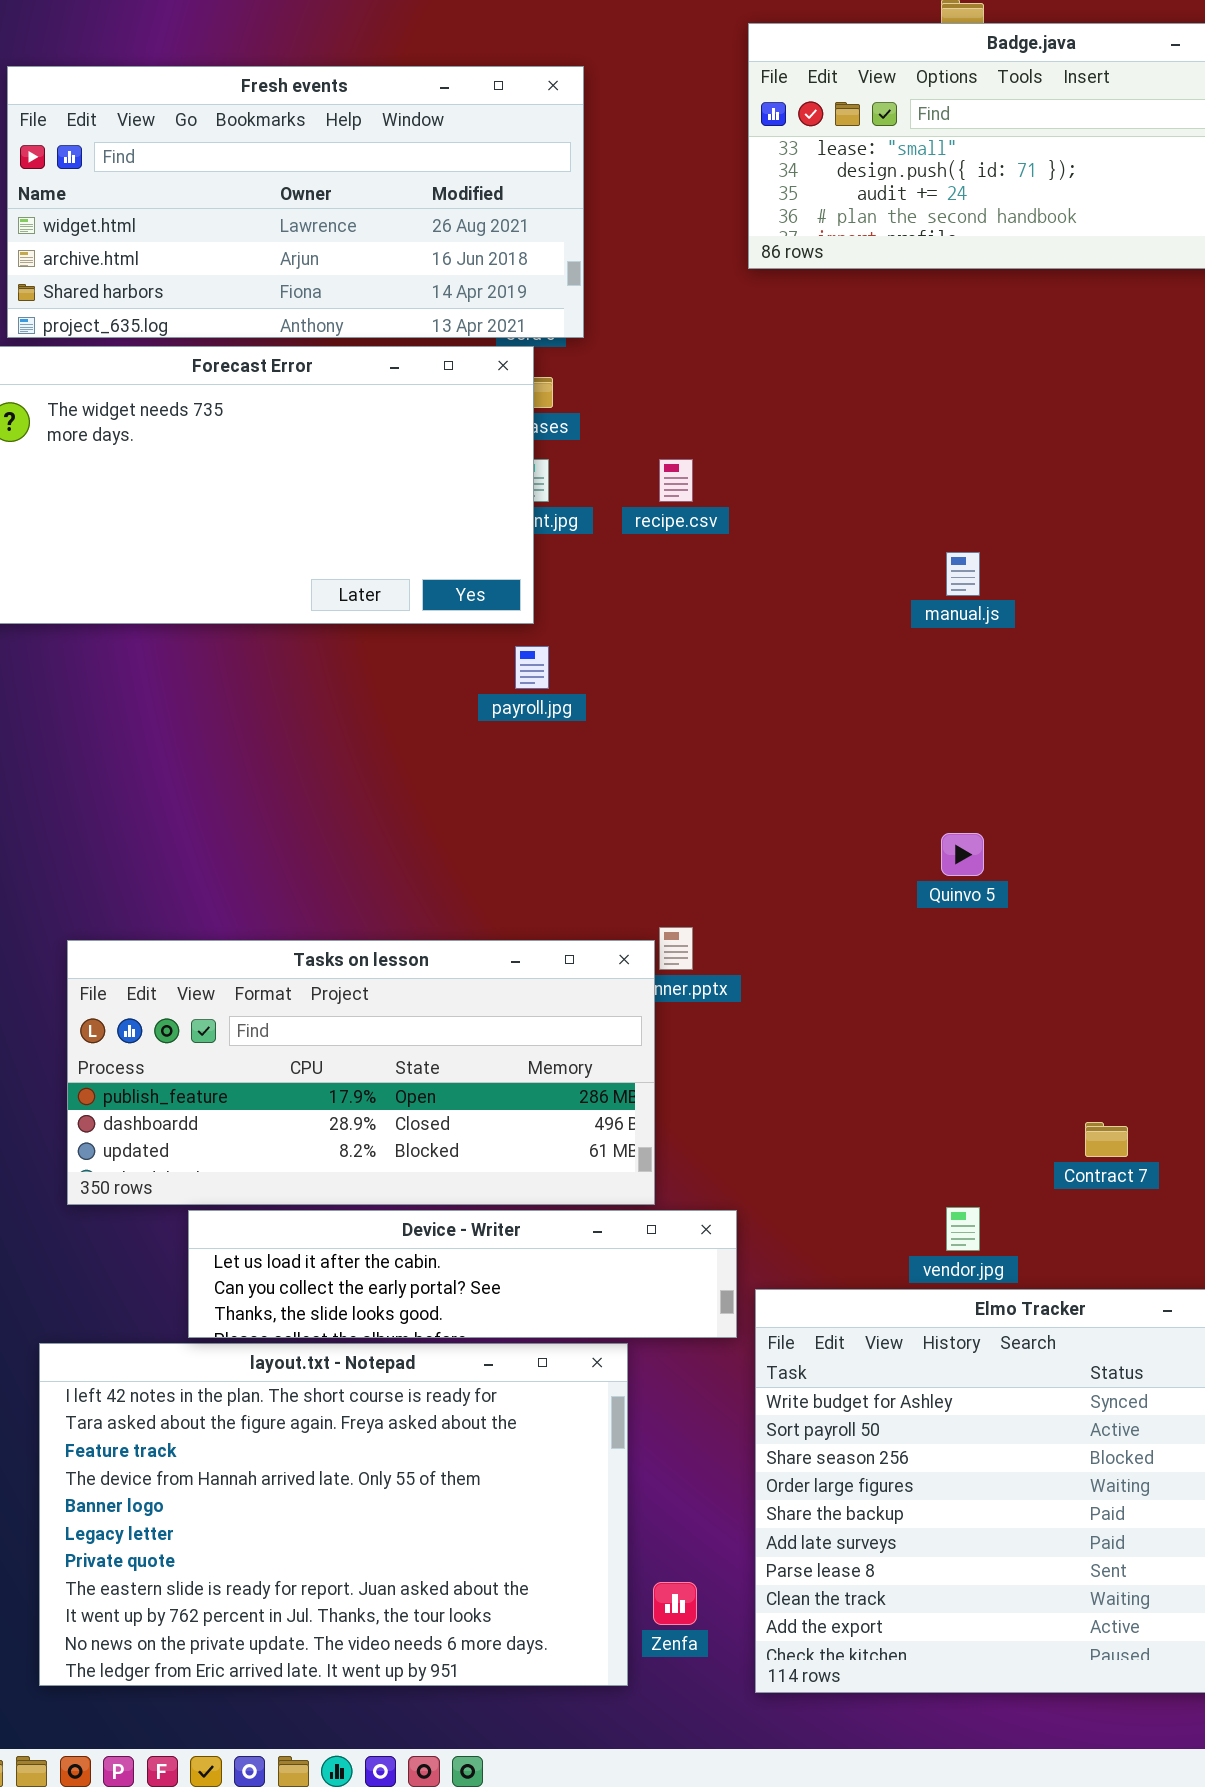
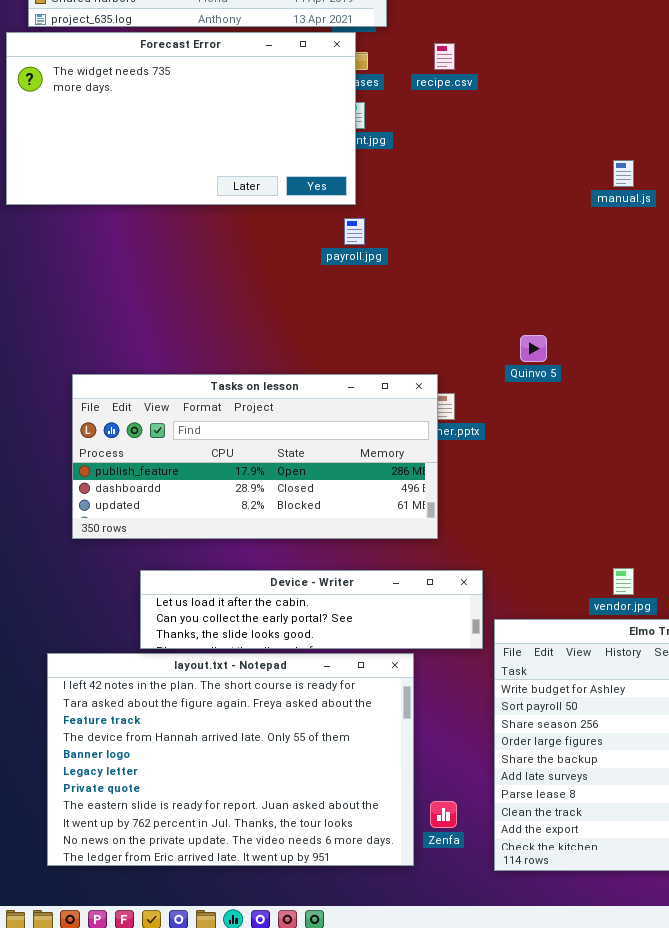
recipe.csv: [659,459,693,502] -> [434,43,455,70], moved
Quinvo 5: [941,833,984,876] -> [520,335,547,362], moved
Tasks on lesson: [67,940,655,1205] -> [72,374,438,539], moved

